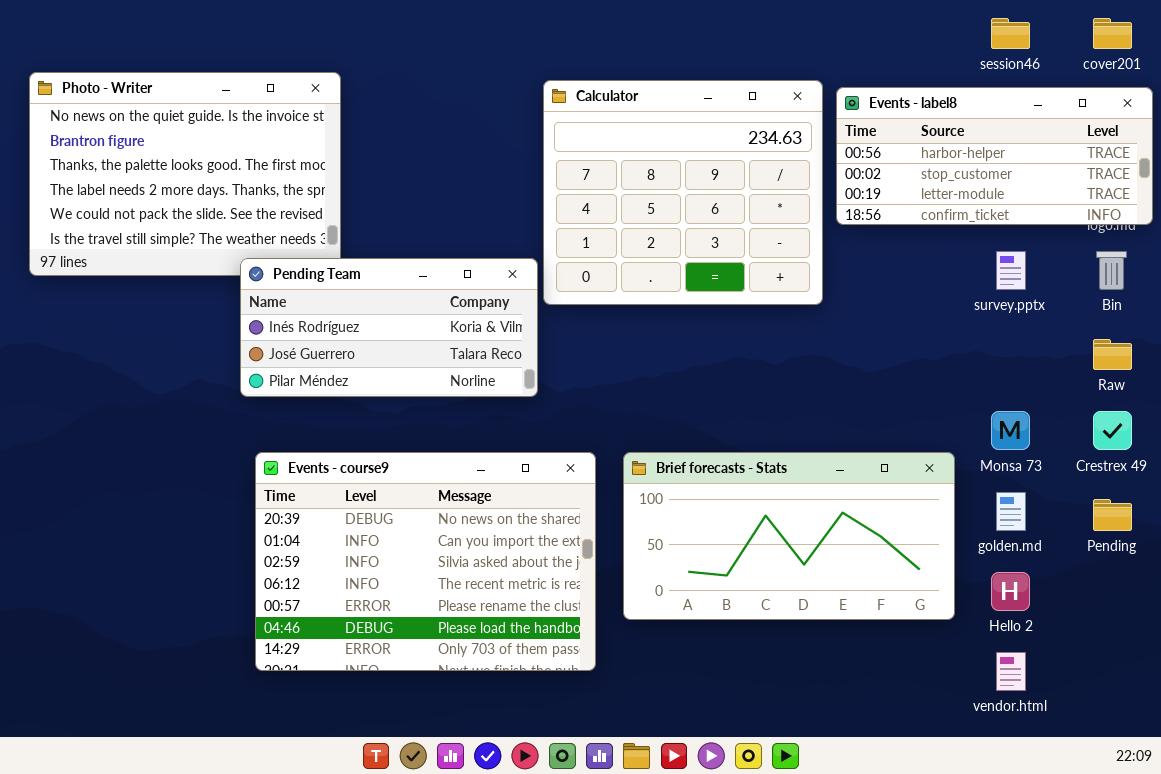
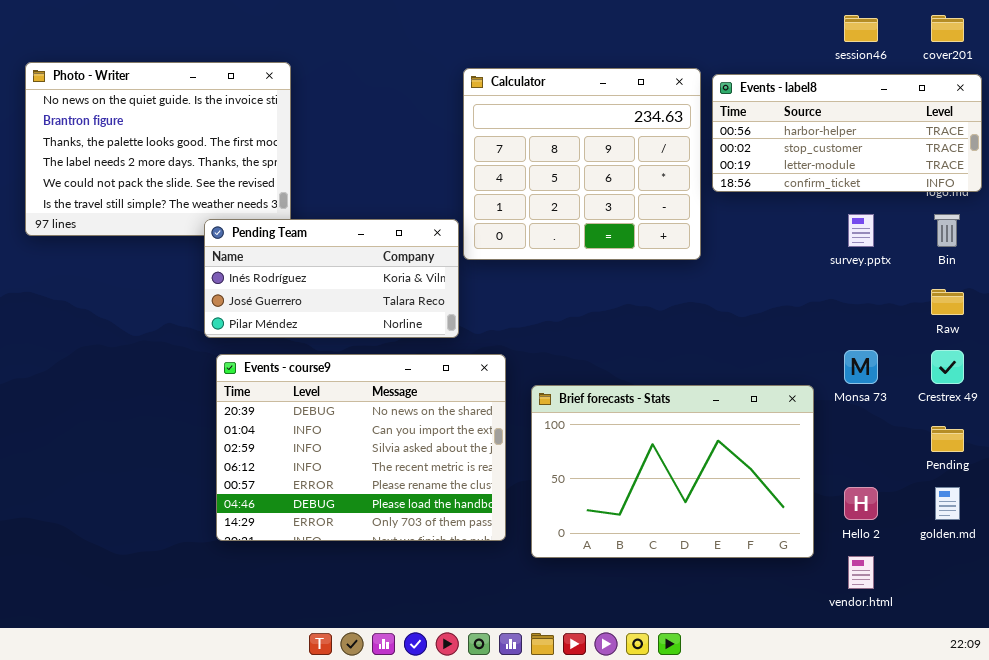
Events - course9: [255,452,596,671] -> [216,354,506,541], moved
Brief forecasts - Stats: [623,452,955,620] -> [531,385,814,558], resized
golden.md: [996,492,1026,531] -> [935,487,960,520], moved

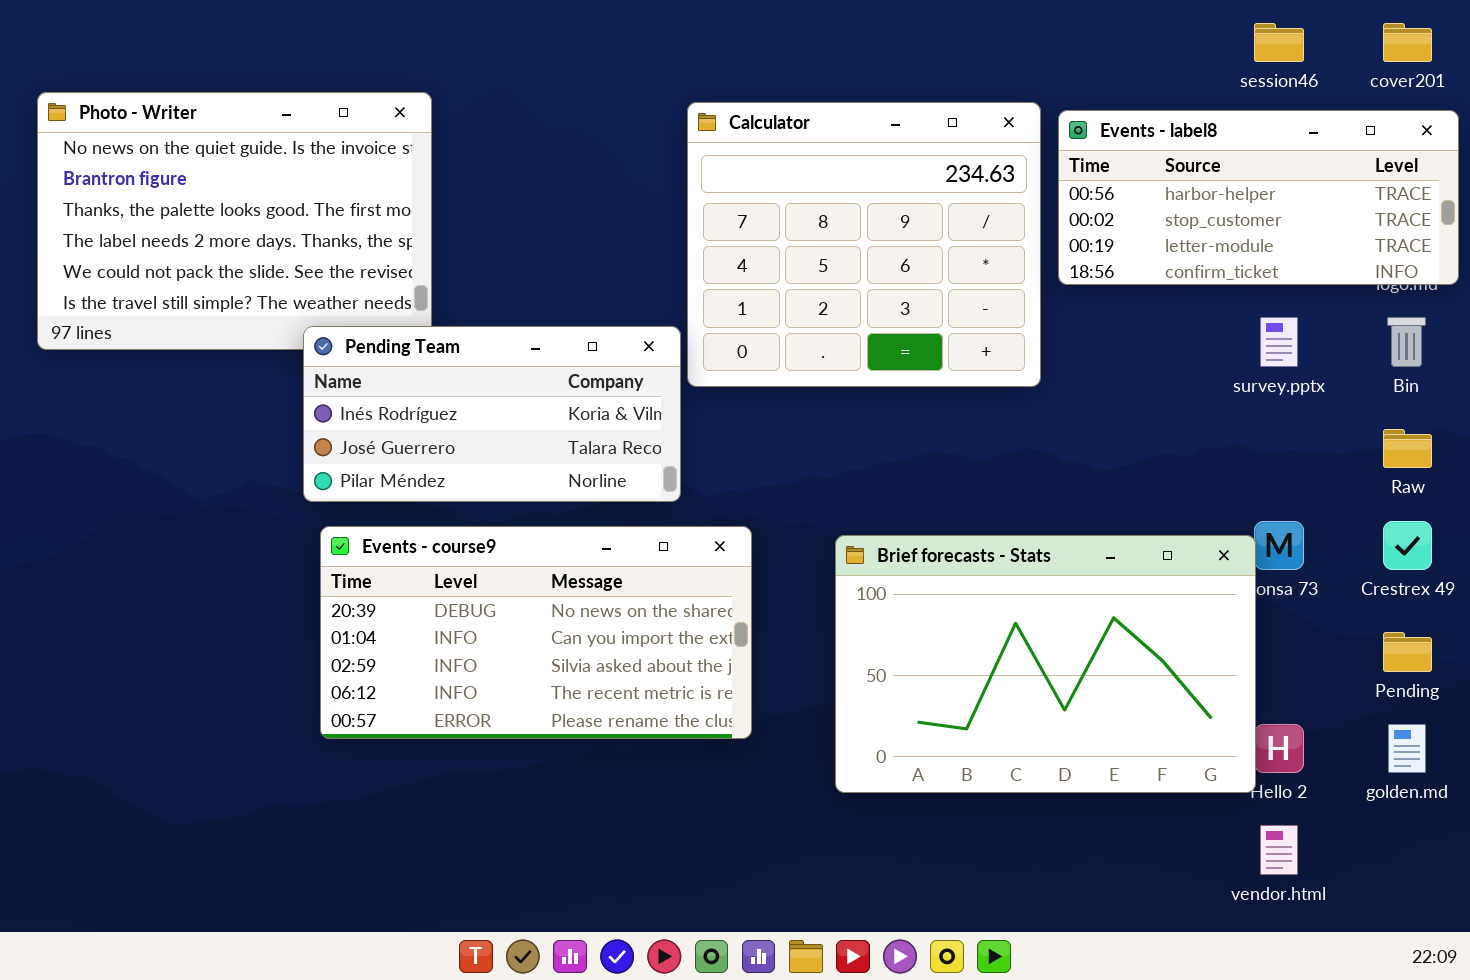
Events - course9: [216,354,506,541] -> [320,526,752,739], resized
Brief forecasts - Stats: [531,385,814,558] -> [835,535,1256,793], moved

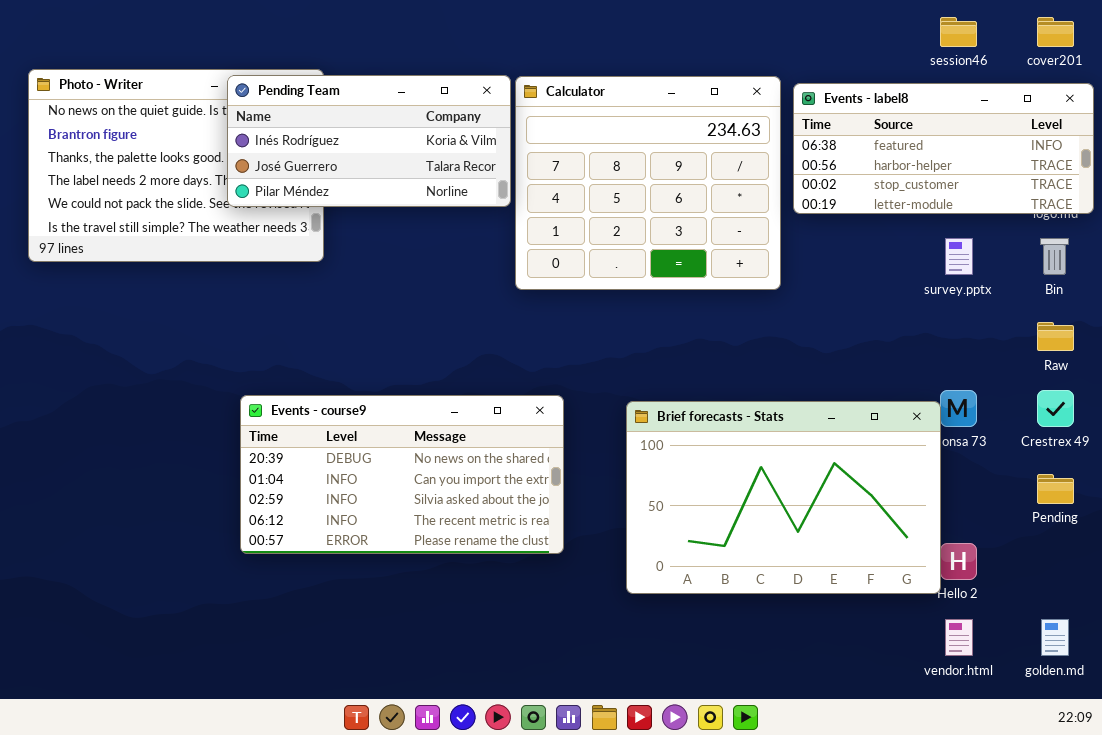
Events - label8: [1058,110,1459,285] -> [793,83,1094,214], scrolled up 1 row
Pending Team: [303,326,681,502] -> [227,75,511,207], moved
golden.md: [1388,724,1426,773] -> [1041,619,1069,656], moved

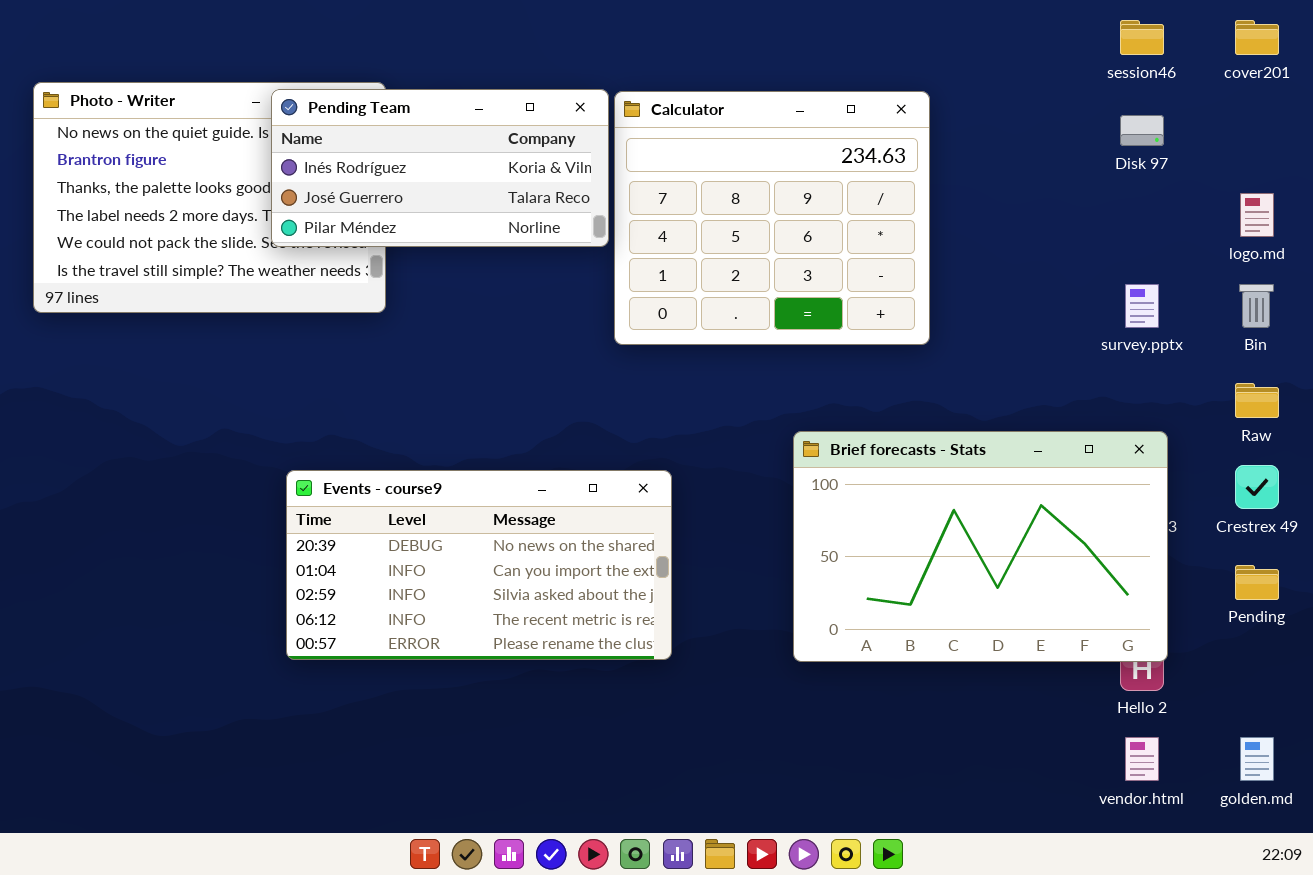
Events - label8: [793,83,1094,214] -> none, closed
Brief forecasts - Stats: [626,401,941,594] -> [793,431,1168,662], moved

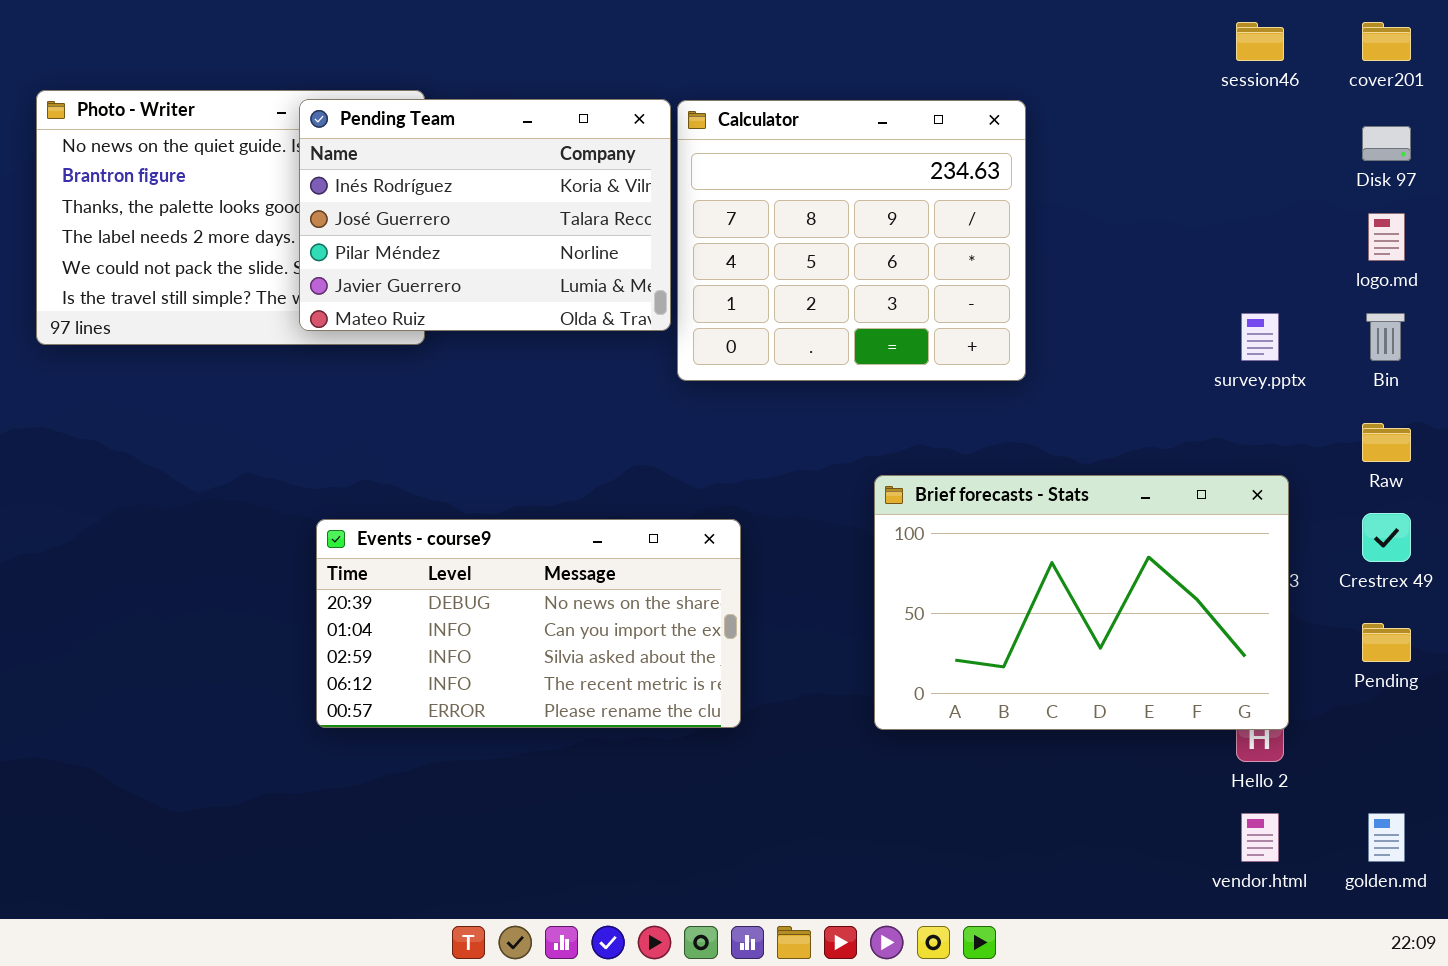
Pending Team: [271,89,609,247] -> [299,99,671,331], resized
Disk 97: [1120,115,1164,146] -> [1362,126,1411,161], moved

